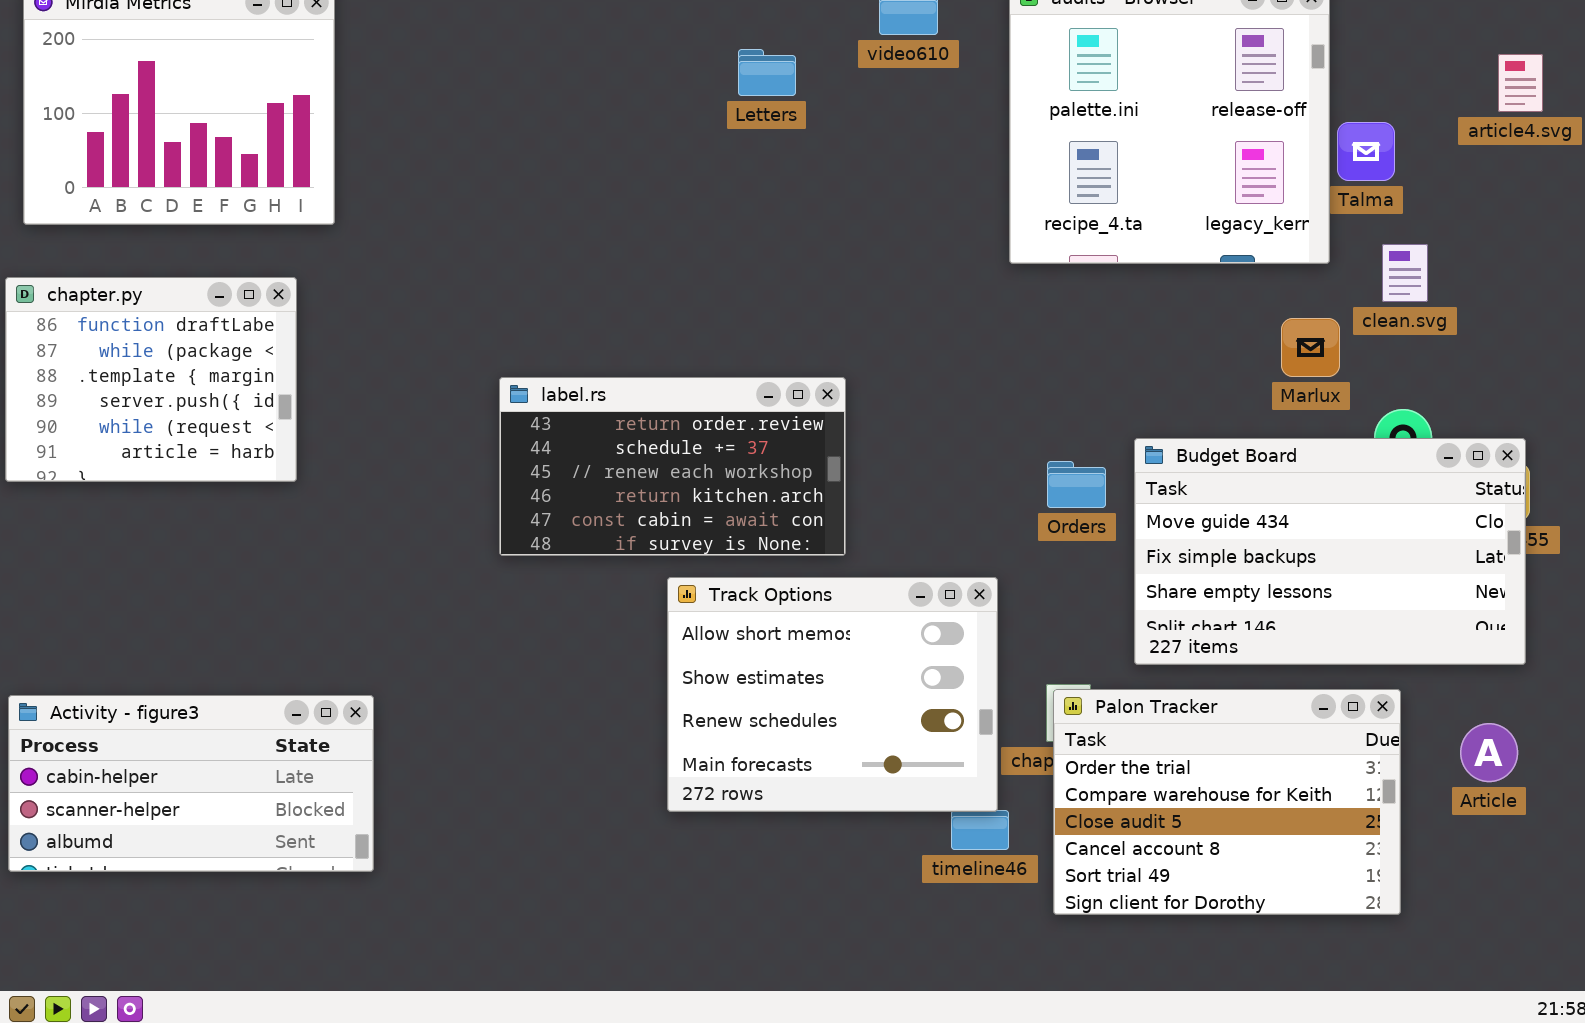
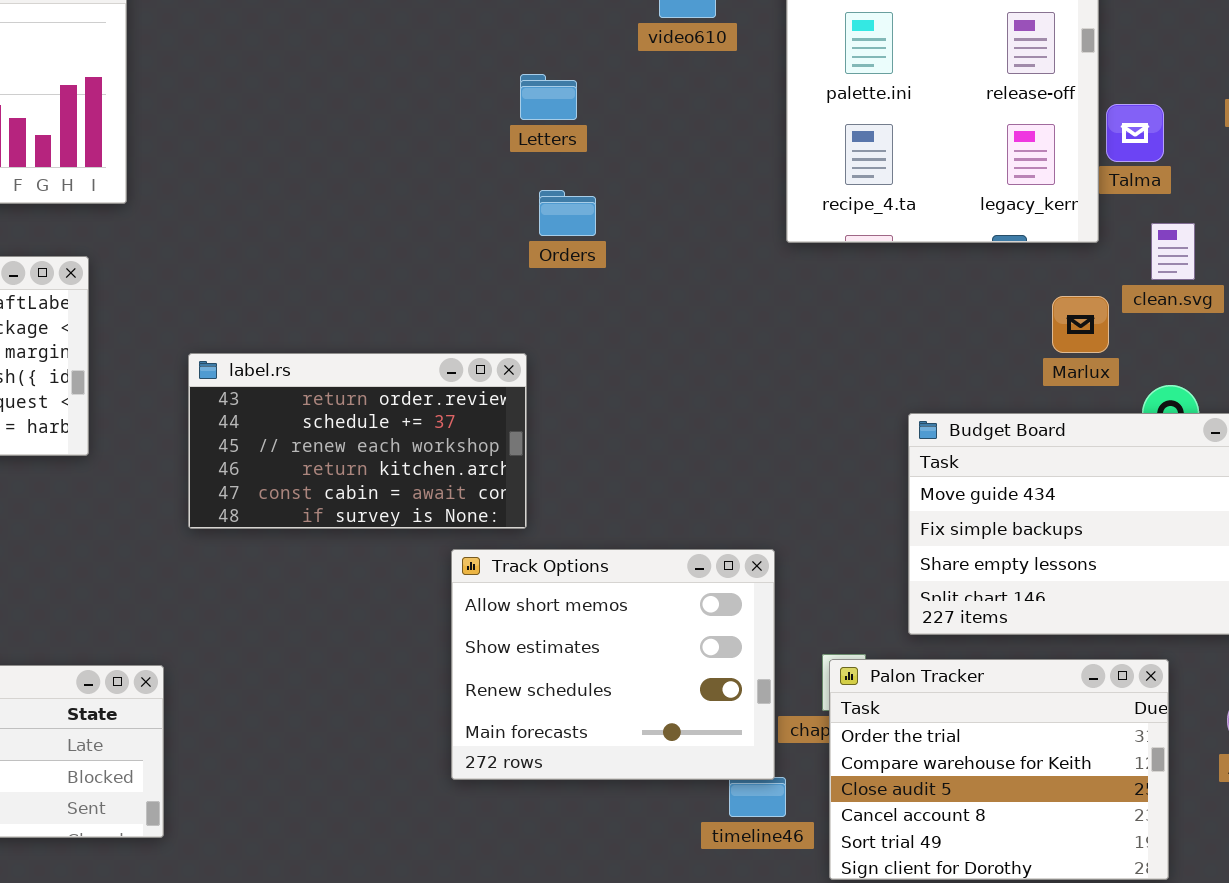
Letters: [738,49,796,96] -> [520,74,577,120], moved
label.rs: [499,377,846,556] -> [188,353,527,529], moved
Orders: [1047,461,1106,508] -> [539,190,596,236], moved

